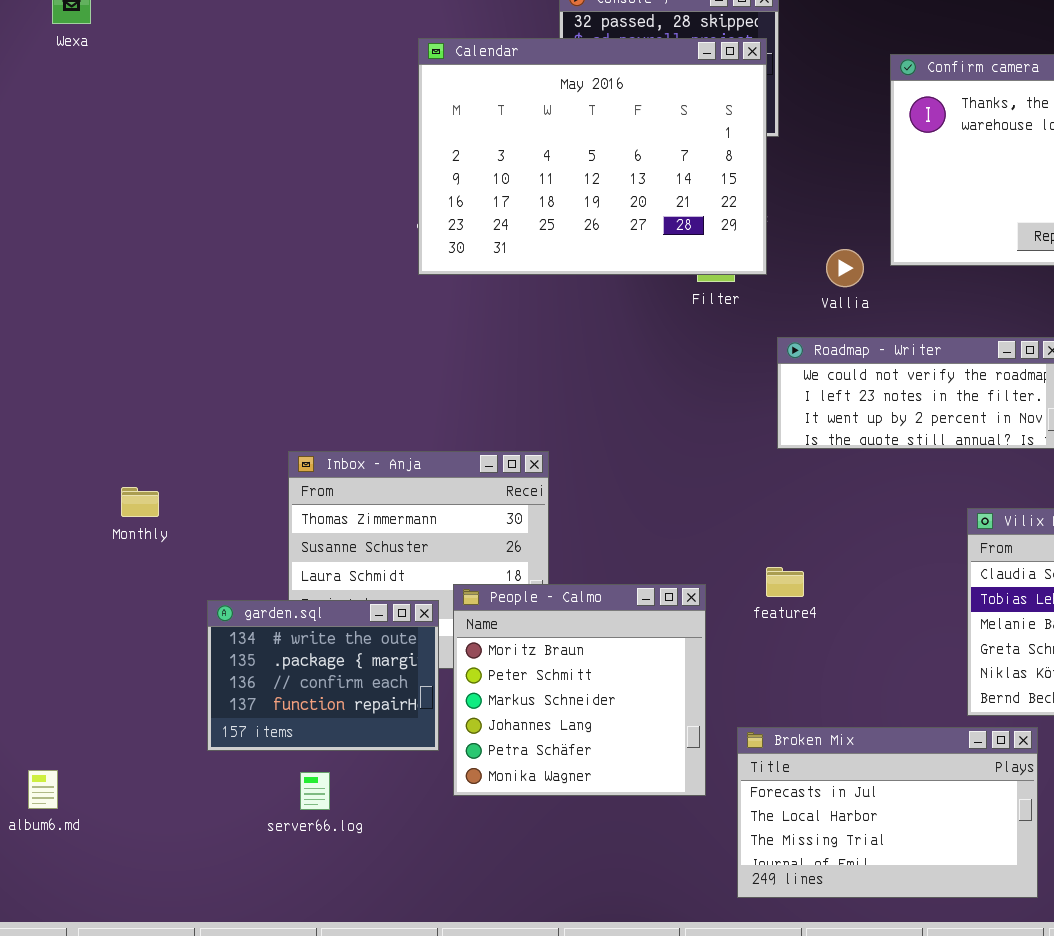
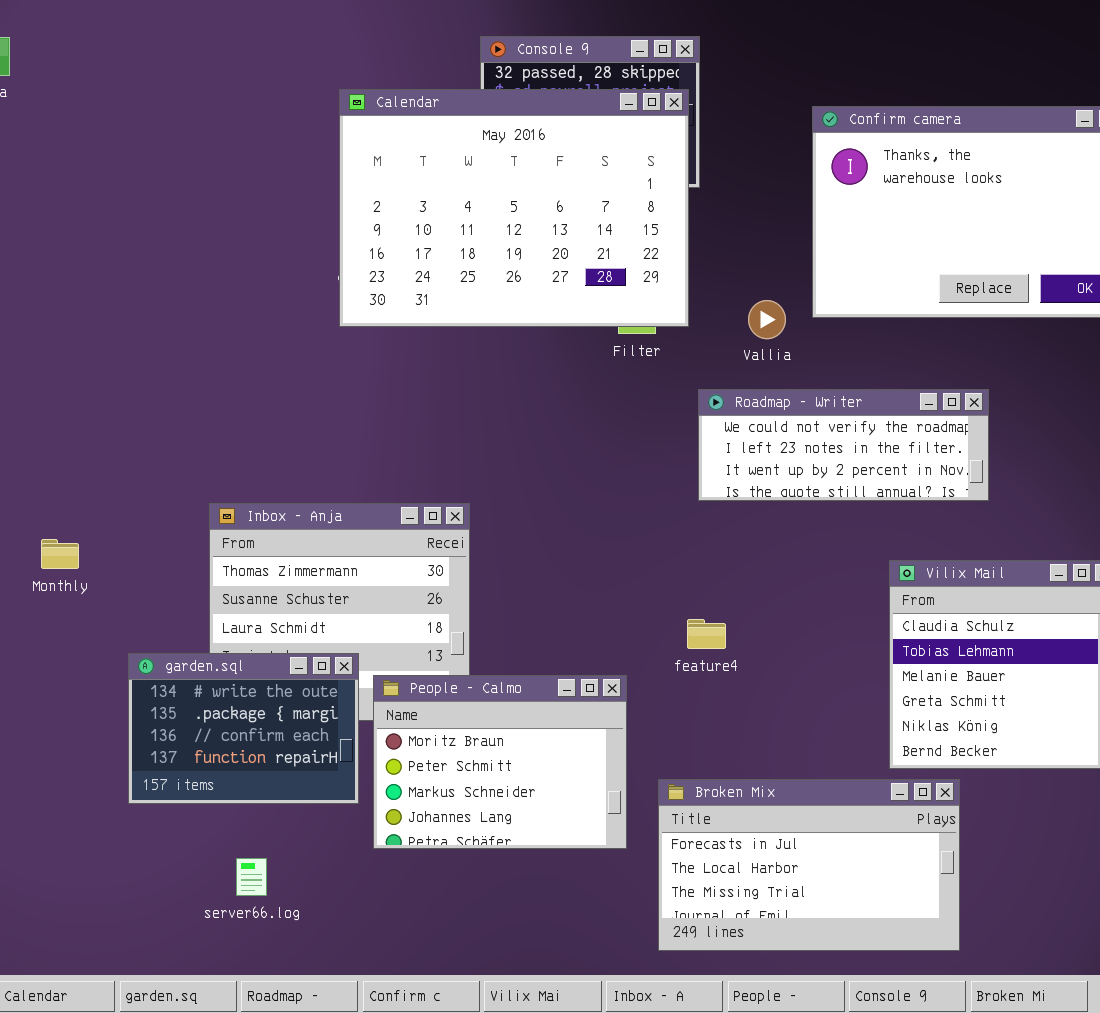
People - Calmo: [453,584,706,796] -> [373,675,627,849], resized
server66.log: [300,772,330,810] -> [236,858,267,896], moved

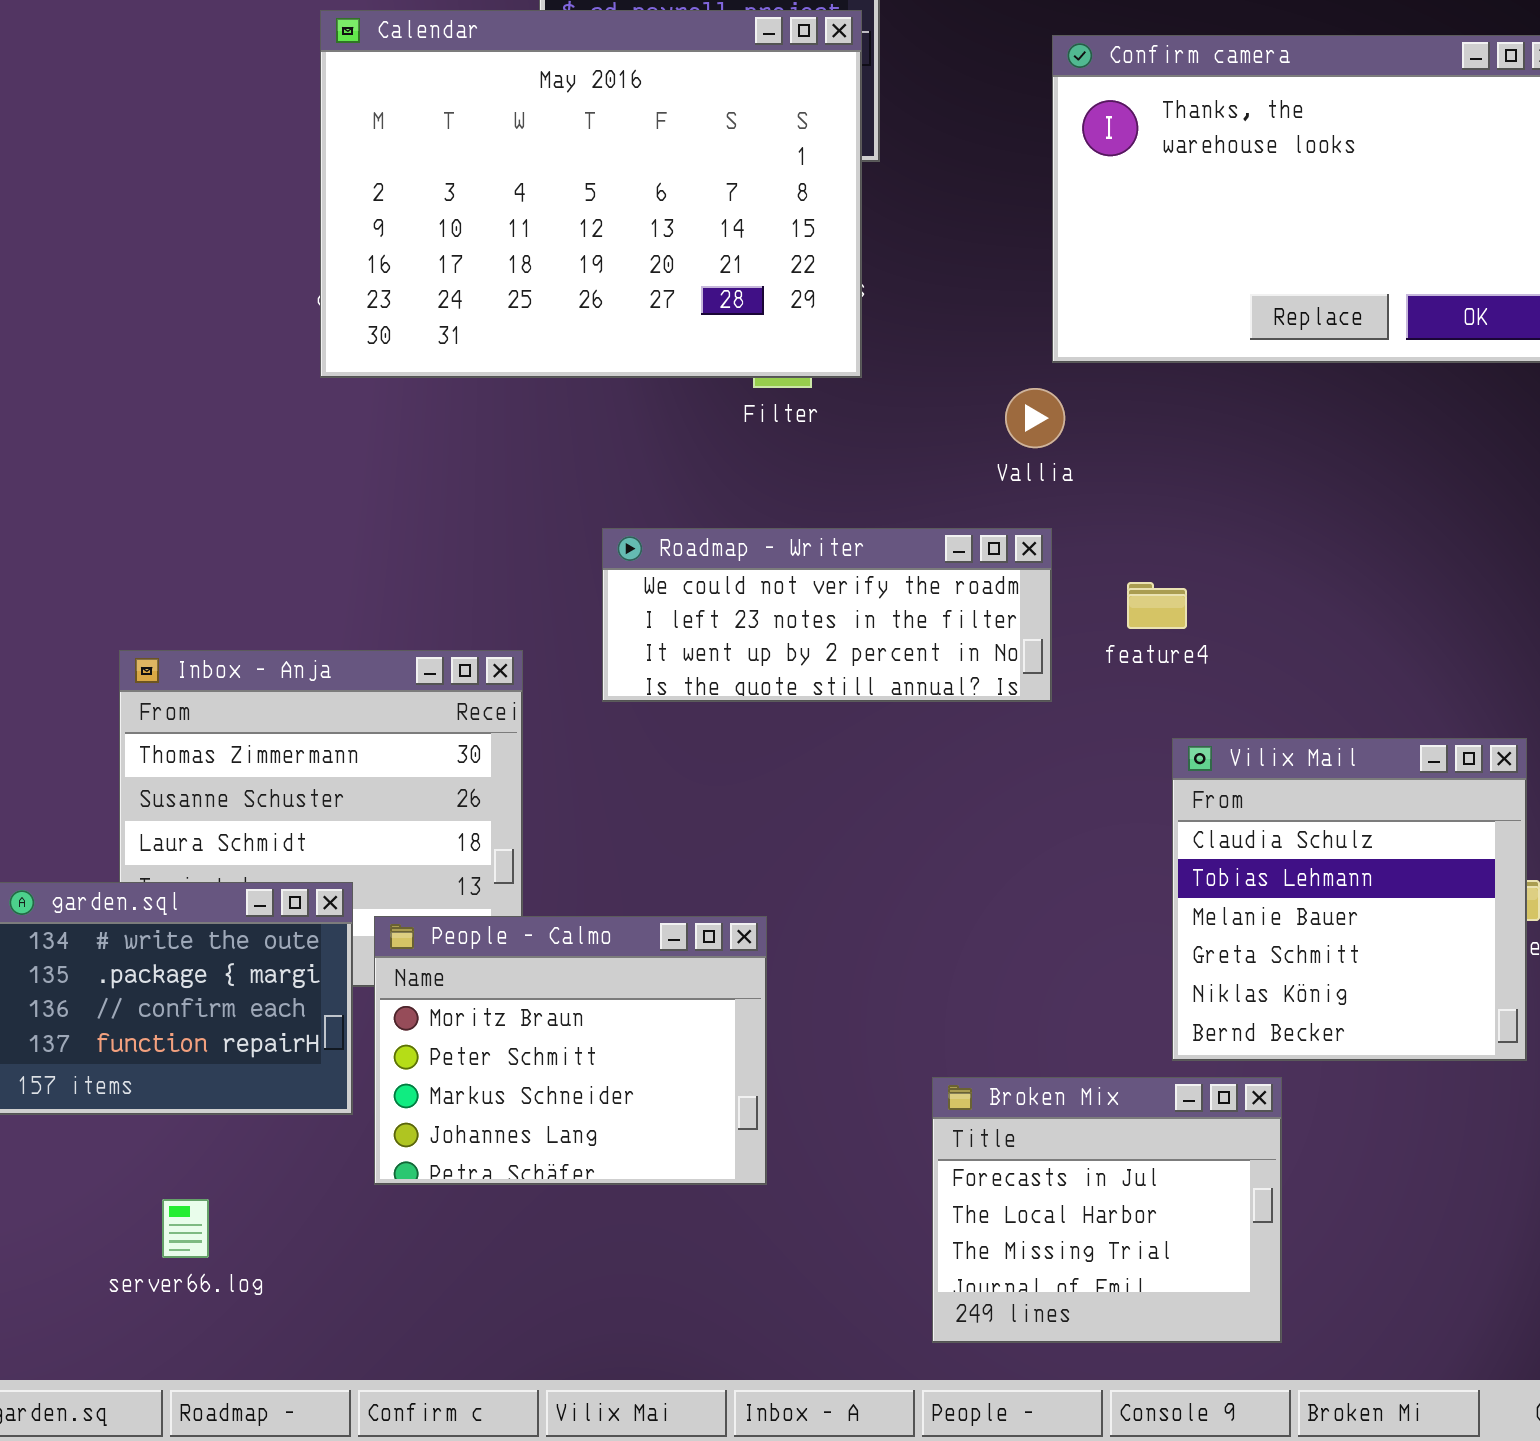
Vallia: [748,300,786,339] -> [1005,388,1065,448], moved
Roadmap - Writer: [698,389,989,501] -> [602,528,1052,702], moved
feature4: [687,619,726,649] -> [1127,582,1187,629], moved
Broken Mix: [658,779,960,951] -> [932,1077,1282,1343], resized

